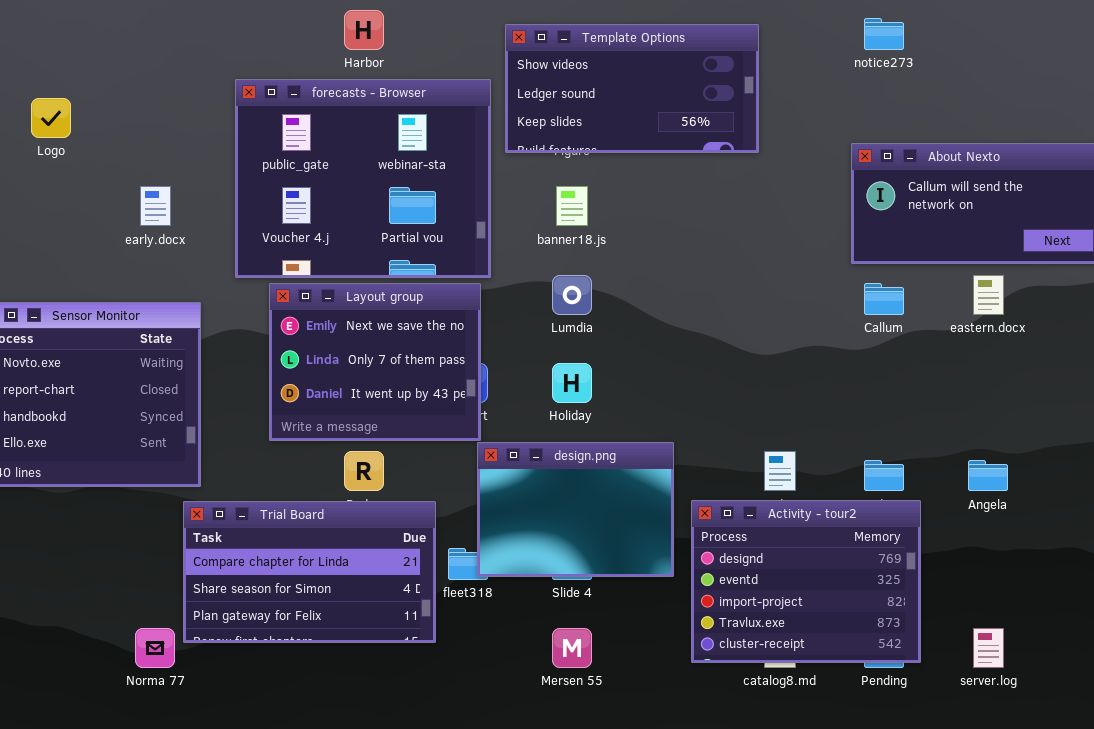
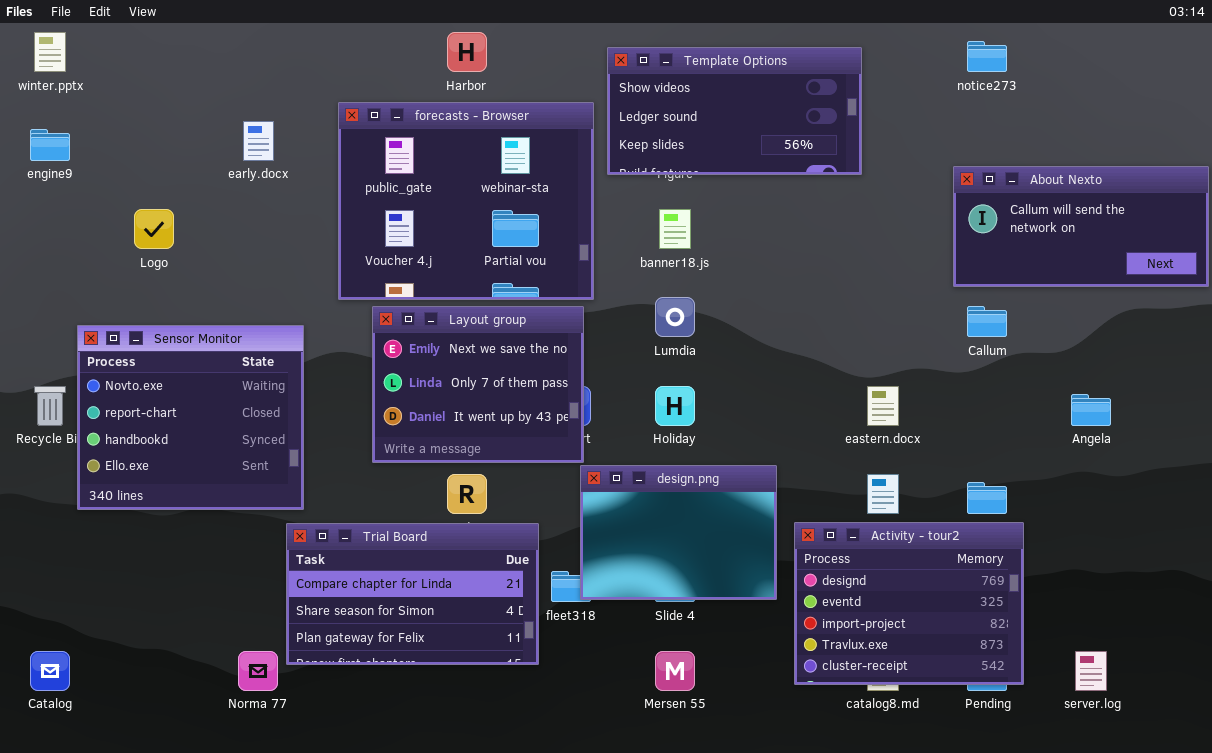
Logo: [31,98,71,138] -> [134,209,174,249], moved
early.docx: [140,186,171,226] -> [243,121,274,161], moved
eastern.docx: [973,275,1004,315] -> [867,386,899,426], moved
Angela: [968,460,1008,491] -> [1071,394,1111,426], moved

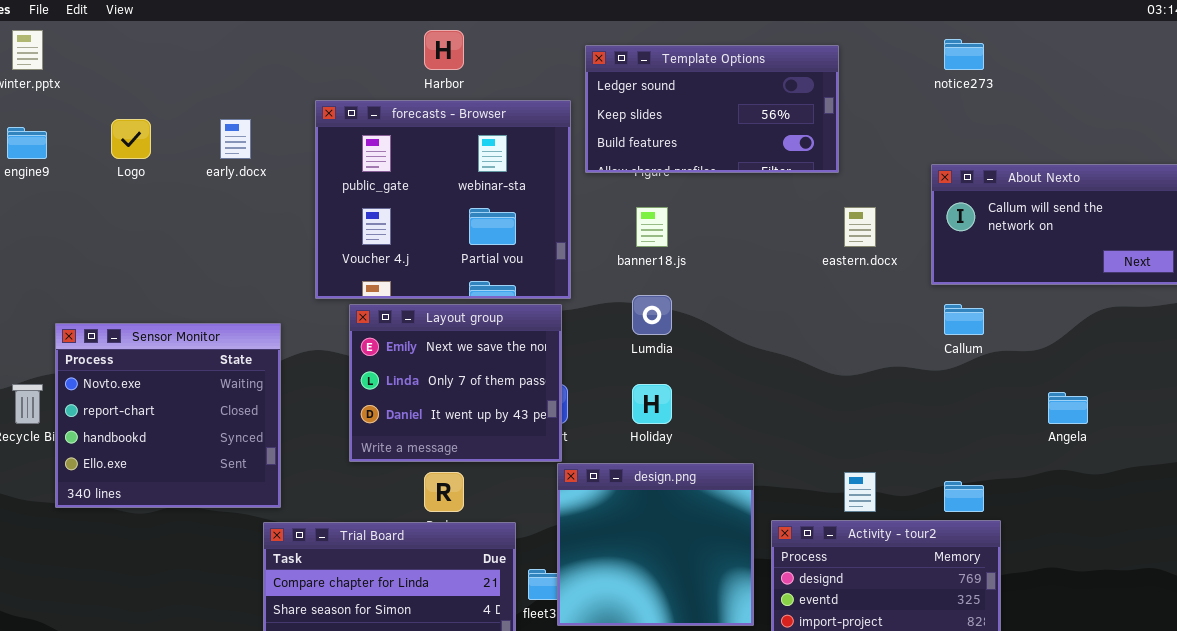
Template Options: [607,47,862,175] -> [585,45,839,173], scrolled down 1 row
Logo: [134,209,174,249] -> [111,119,151,159], moved
eastern.docx: [867,386,899,426] -> [844,207,876,247], moved
design.png: [580,465,777,600] -> [557,463,754,626], resized

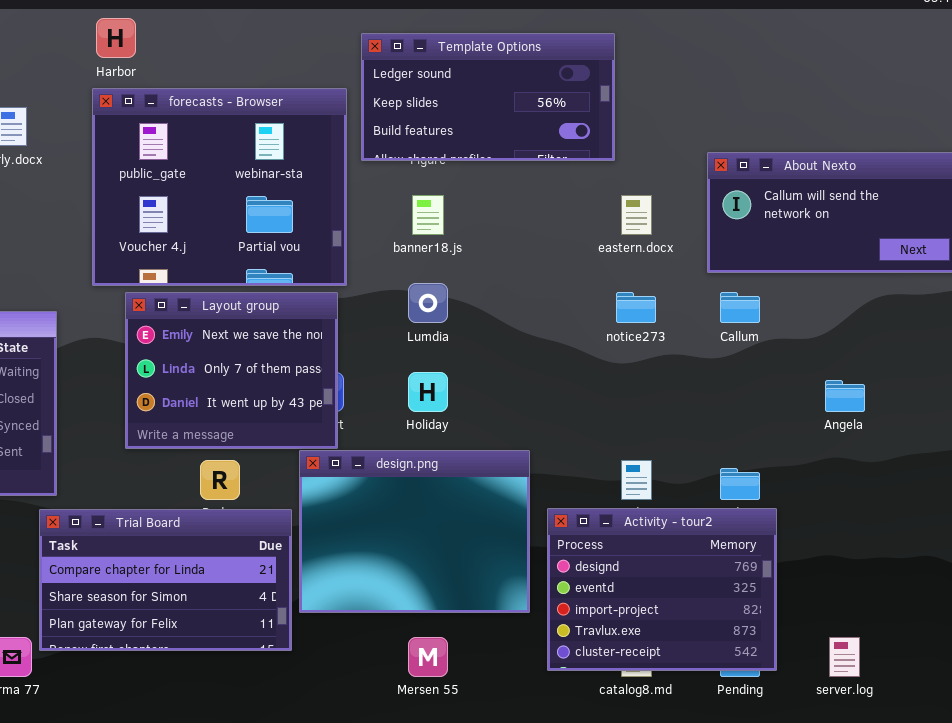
Harbor: [424,30,464,70] -> [96,18,136,58], moved
notice273: [944,39,984,70] -> [616,292,656,323], moved
design.png: [557,463,754,626] -> [299,450,530,613], resized

